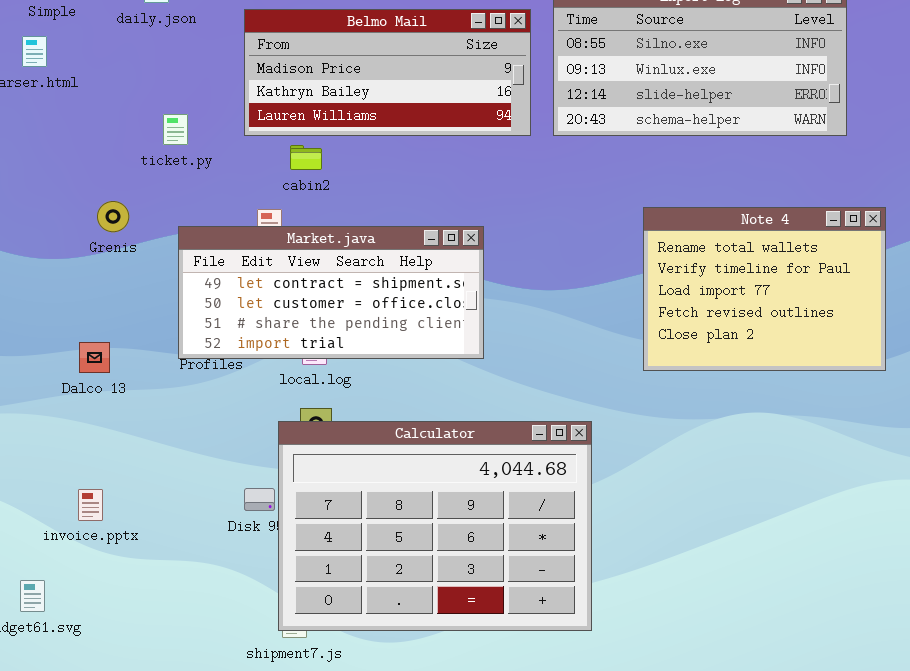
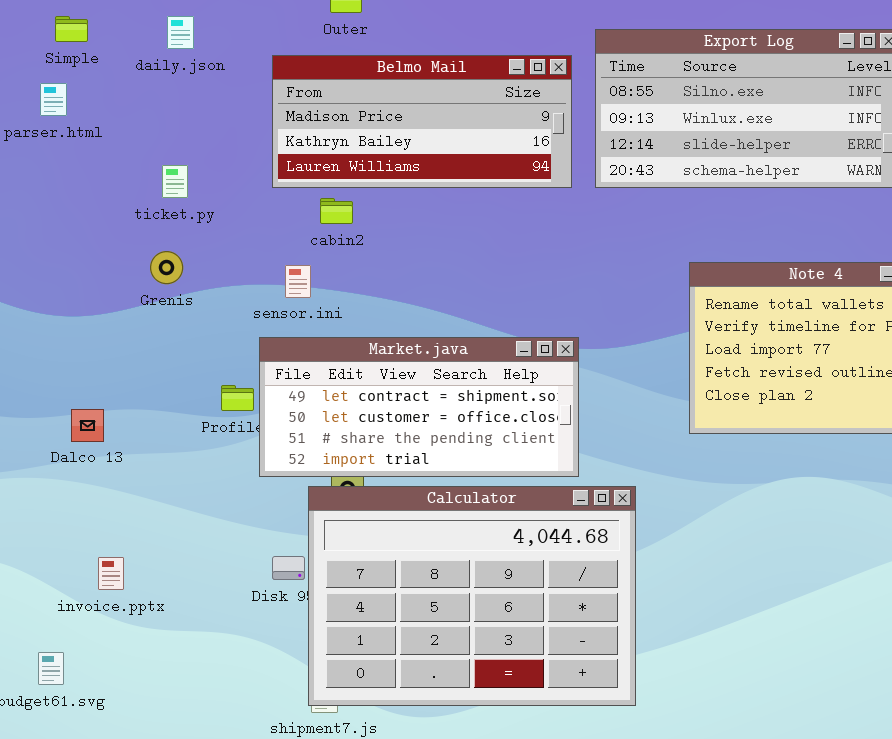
ticket.py: [163,114,188,145] -> [162,165,188,198], moved
Grenis: [97,201,129,232] -> [150,251,183,284], moved
Market.java: [178,226,484,359] -> [259,337,579,477], moved
Dalco 13: [79,342,110,373] -> [71,409,104,442], moved

